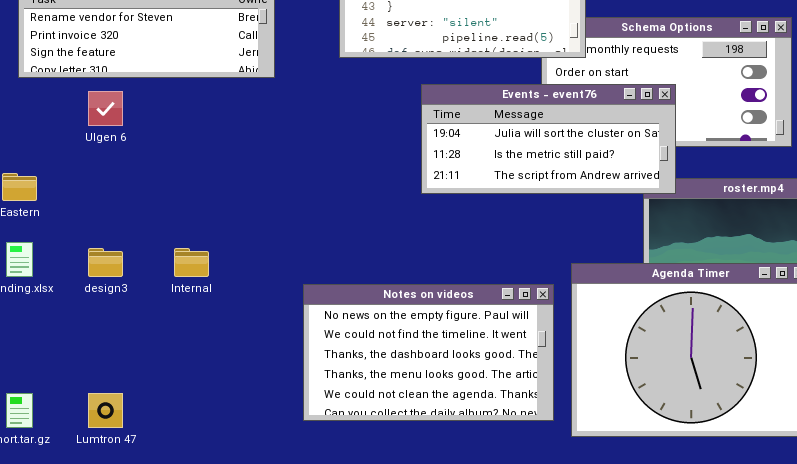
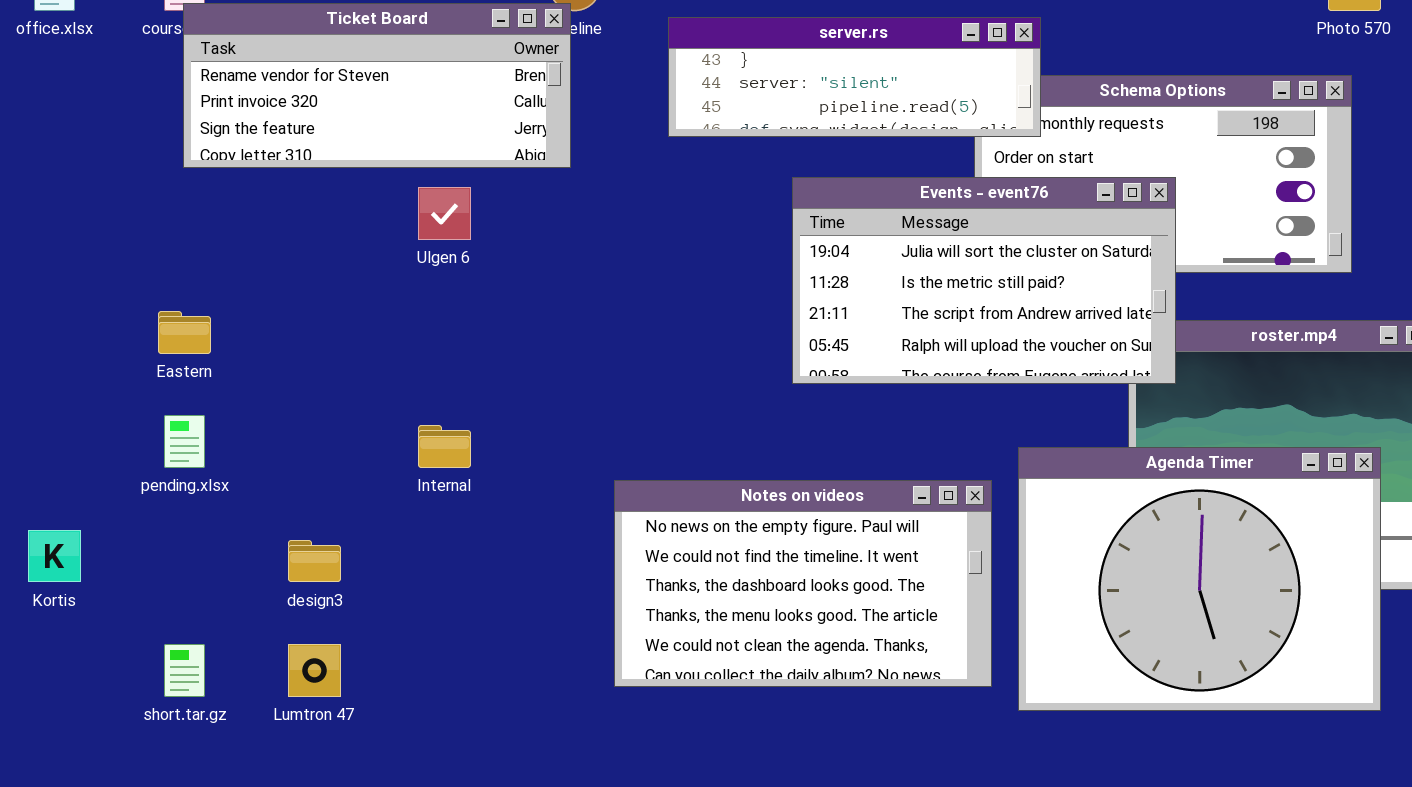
Events - event76: [421,84,676,194] -> [792,177,1176,384], resized
Ulgen 6: [88,91,123,126] -> [418,187,471,240], moved
design3: [88,248,123,277] -> [288,540,341,582], moved

